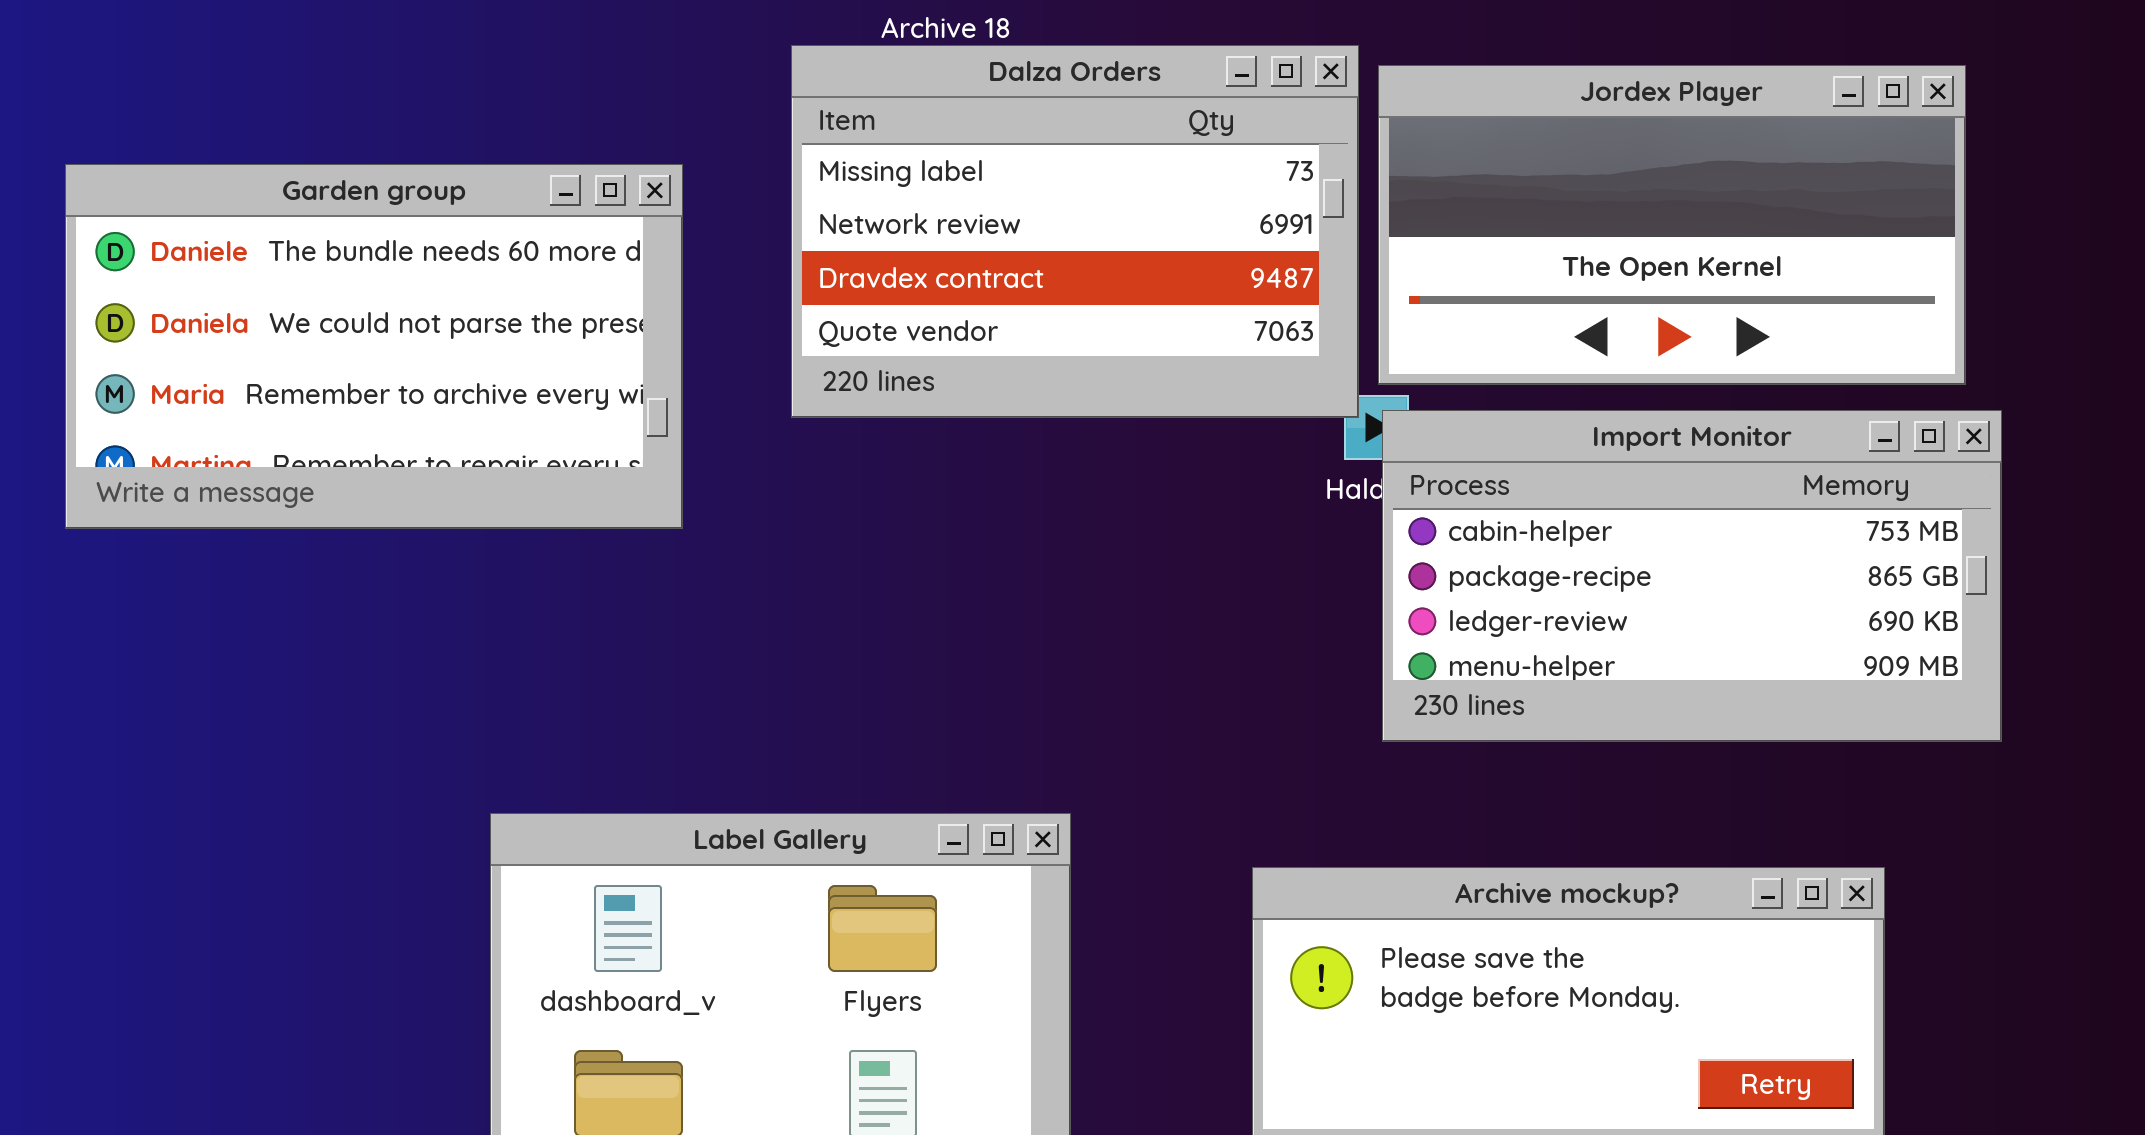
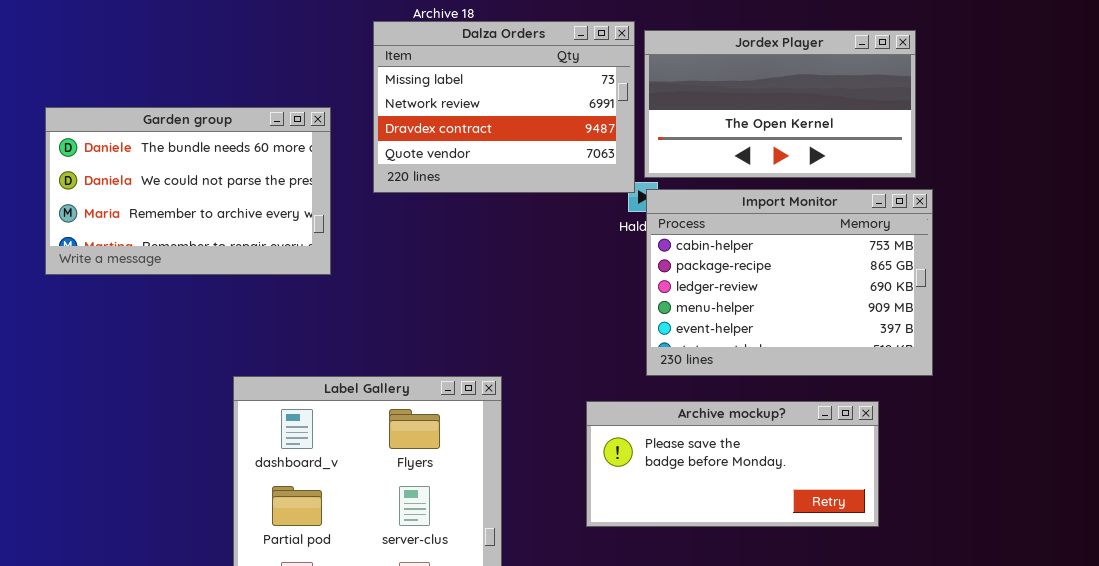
Garden group: [65,164,683,529] -> [45,107,331,275], moved
Import Monitor: [1382,410,2002,742] -> [646,189,933,376], resized

